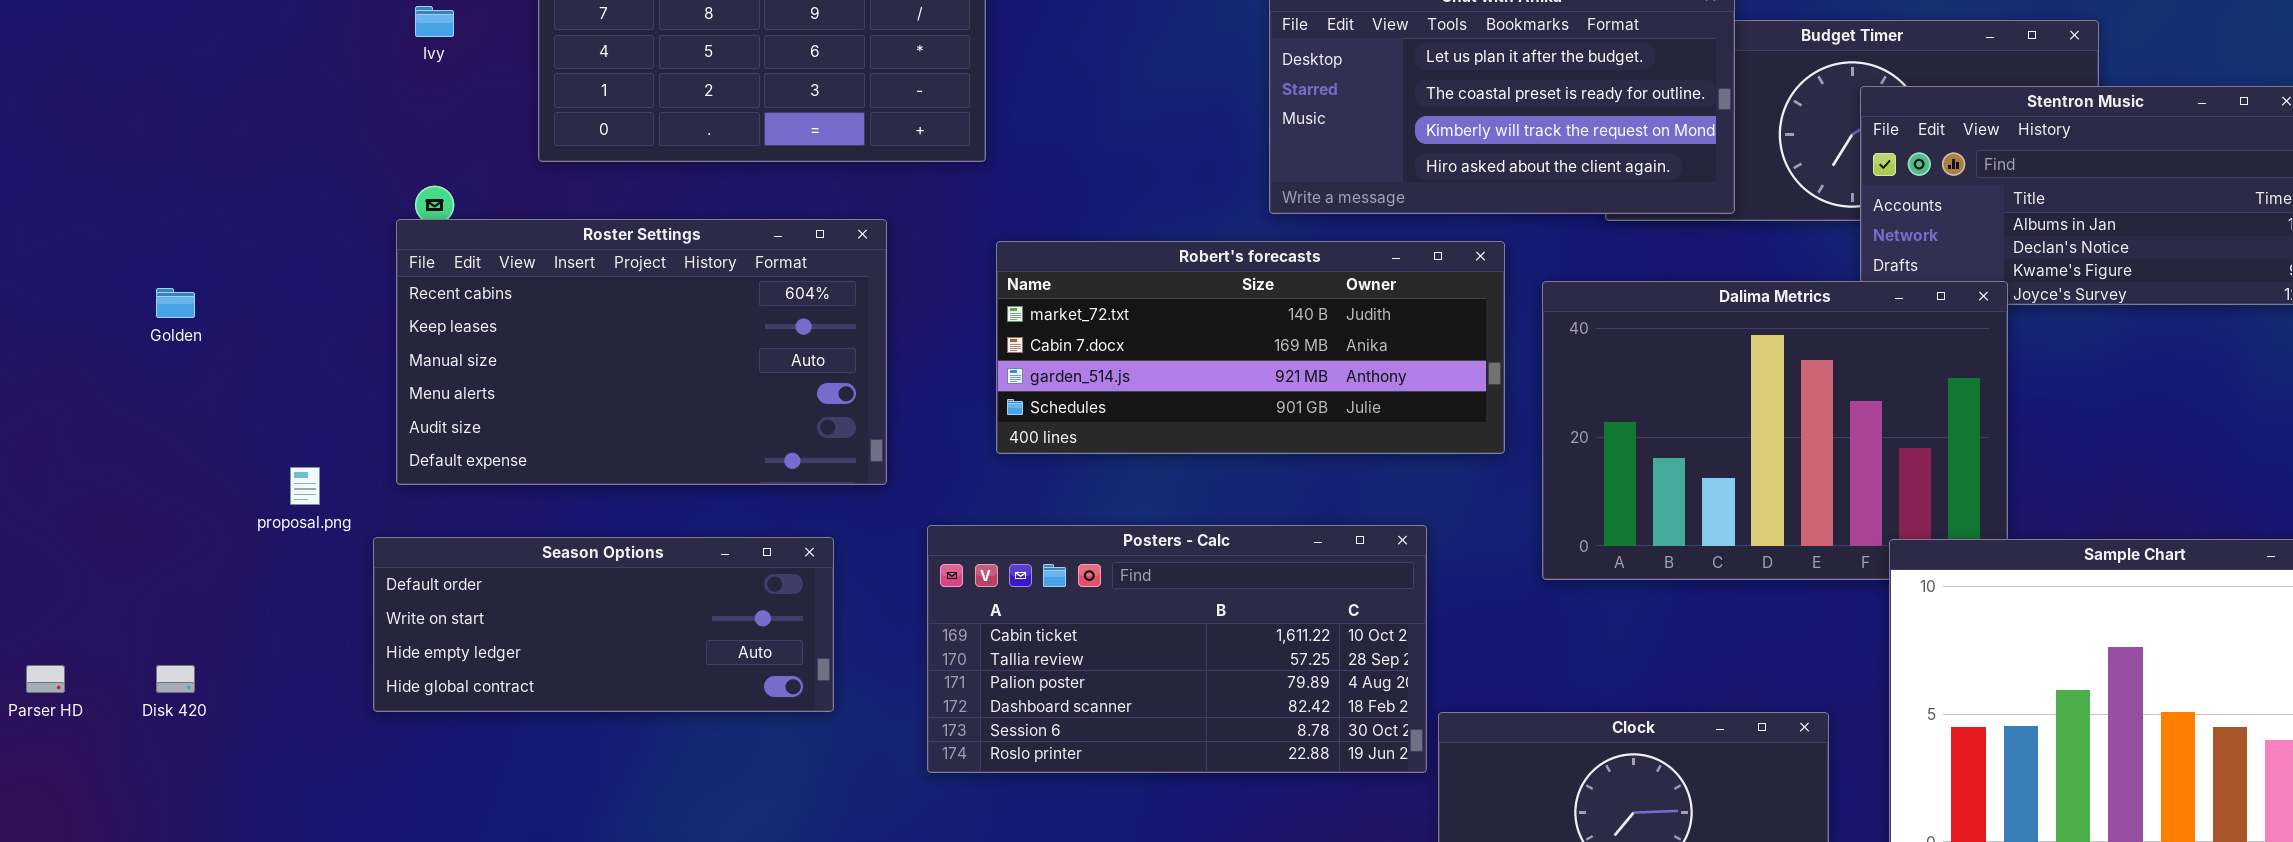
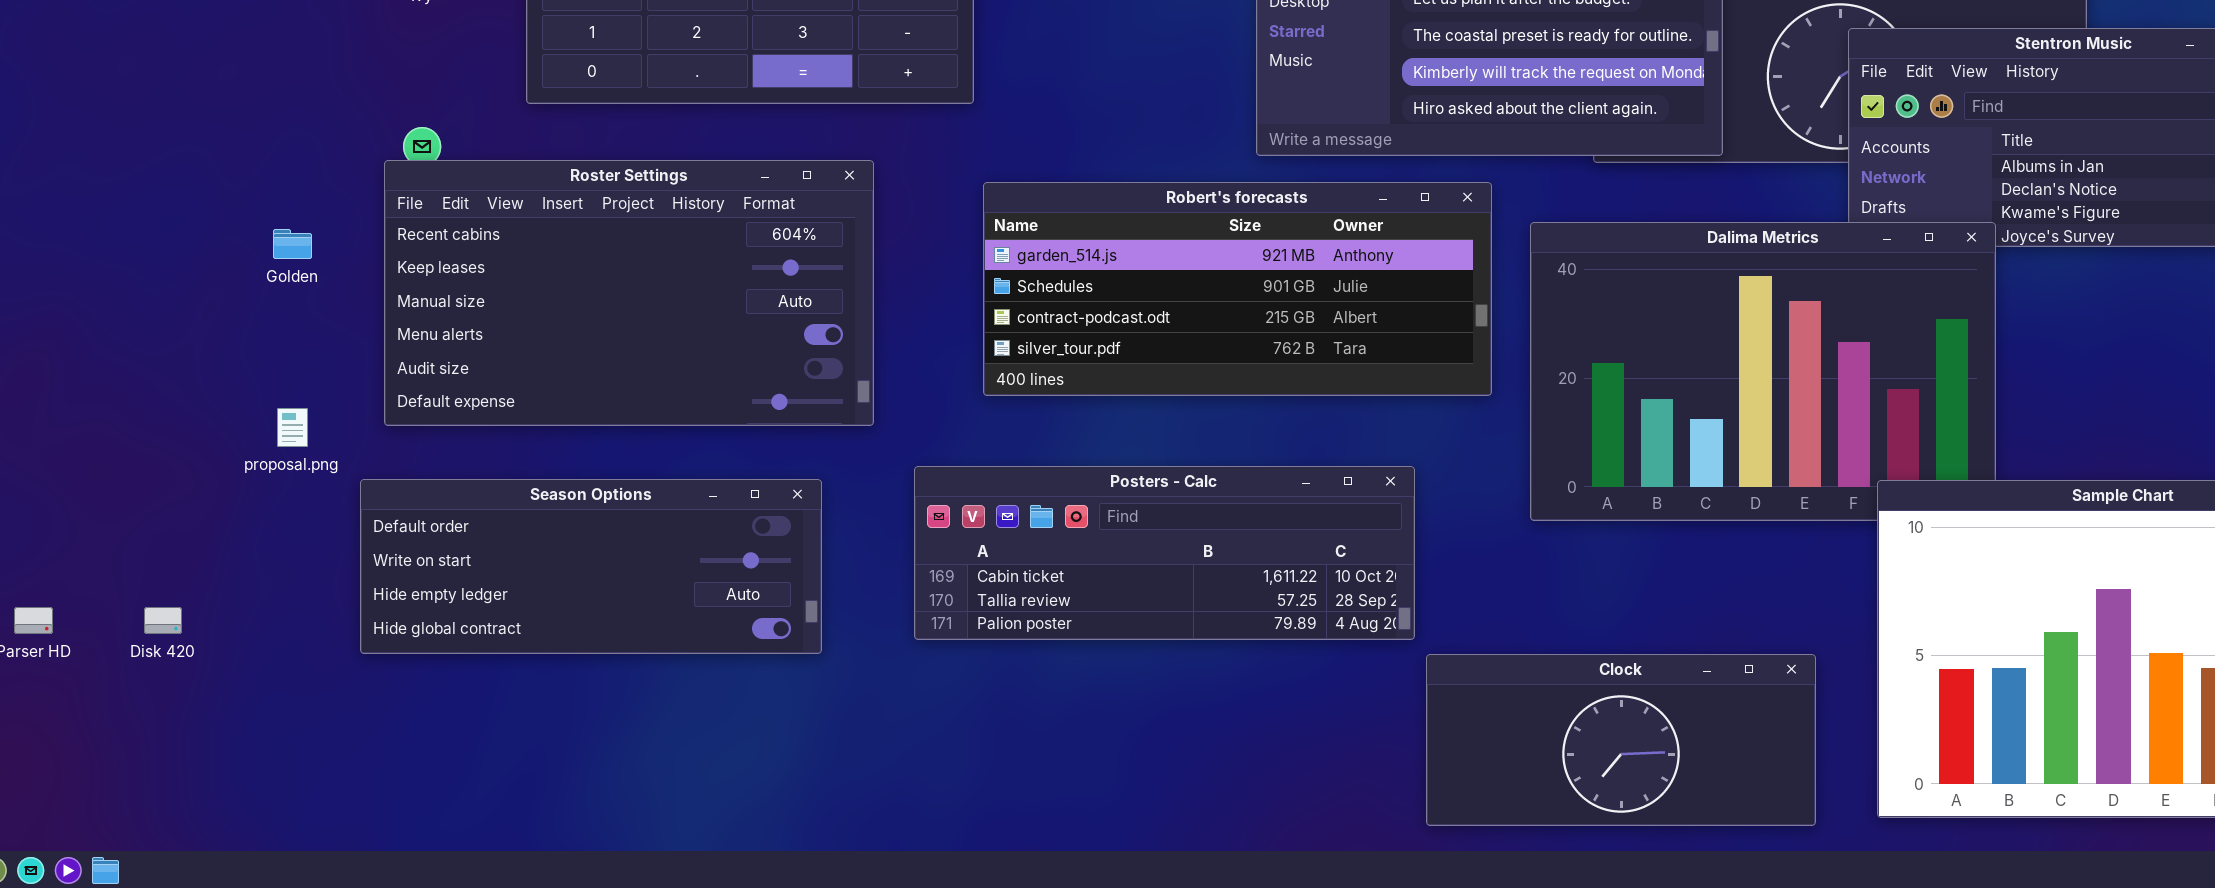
Robert's forecasts: [996,241,1505,454] -> [983,182,1492,396], scrolled down 2 rows
Golden: [156,288,195,318] -> [273,229,312,259], moved
Posters - Calc: [927,525,1427,773] -> [914,466,1415,640], resized

